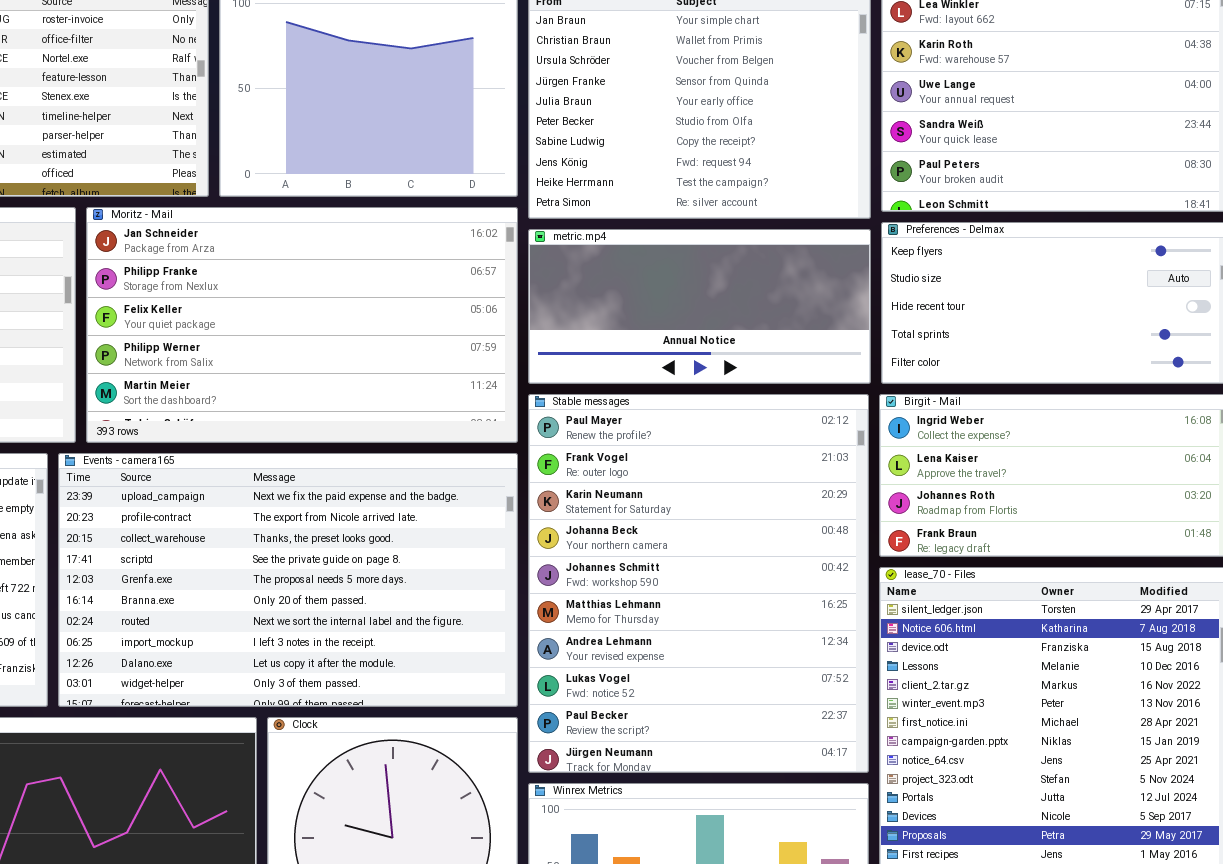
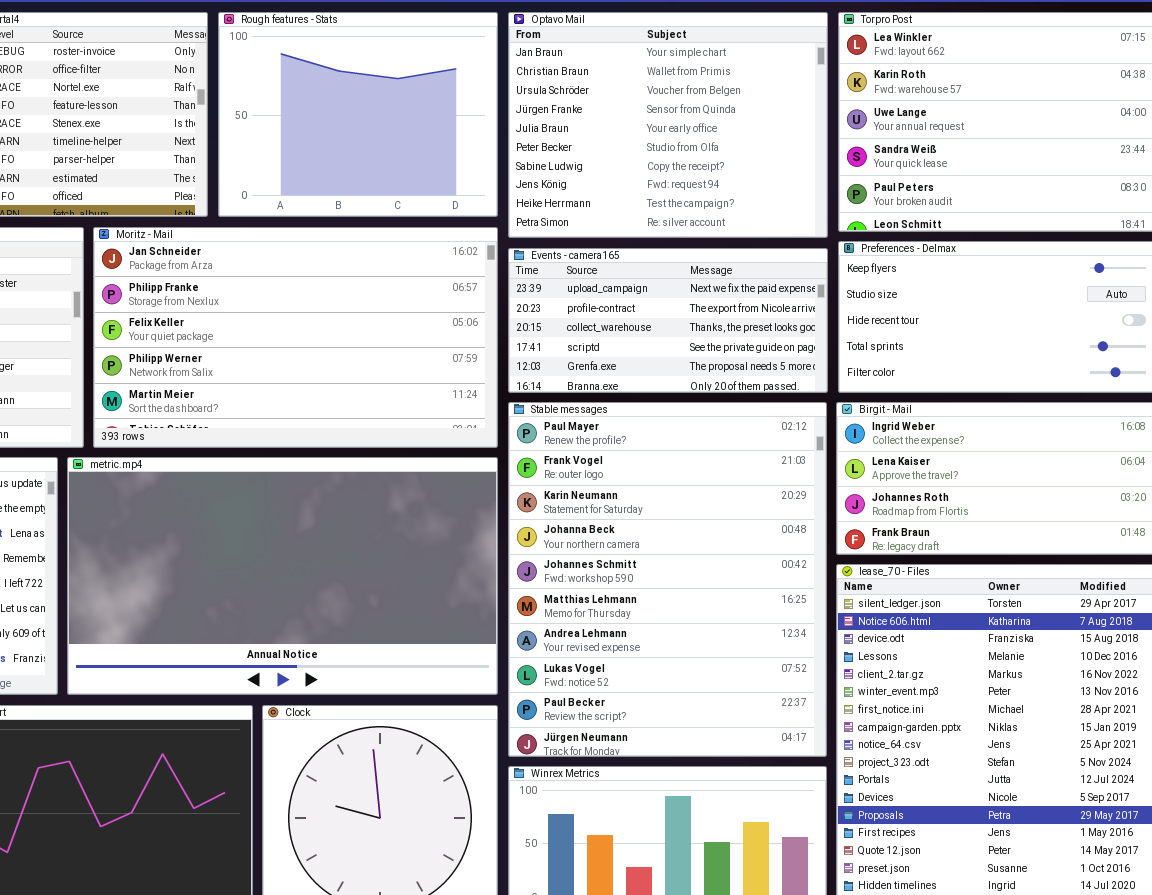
metric.mp4: [528,229,871,384] -> [67,457,498,695], moved, resized
Events - camera165: [58,453,518,707] -> [508,248,828,393], moved, resized

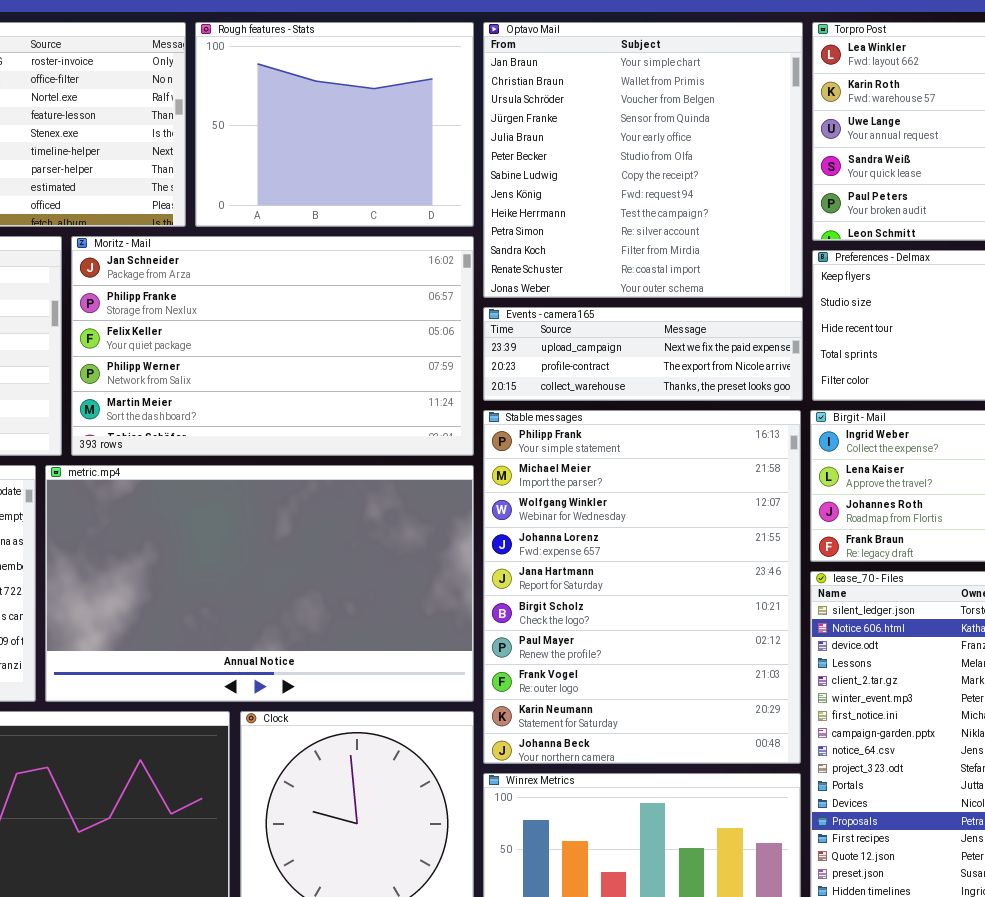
Optavo Mail: [508,12,828,238] -> [483,22,803,298], resized
Events - camera165: [508,248,828,393] -> [483,307,803,401], resized
Stable messages: [508,402,827,757] -> [483,410,801,764], scrolled up 6 rows

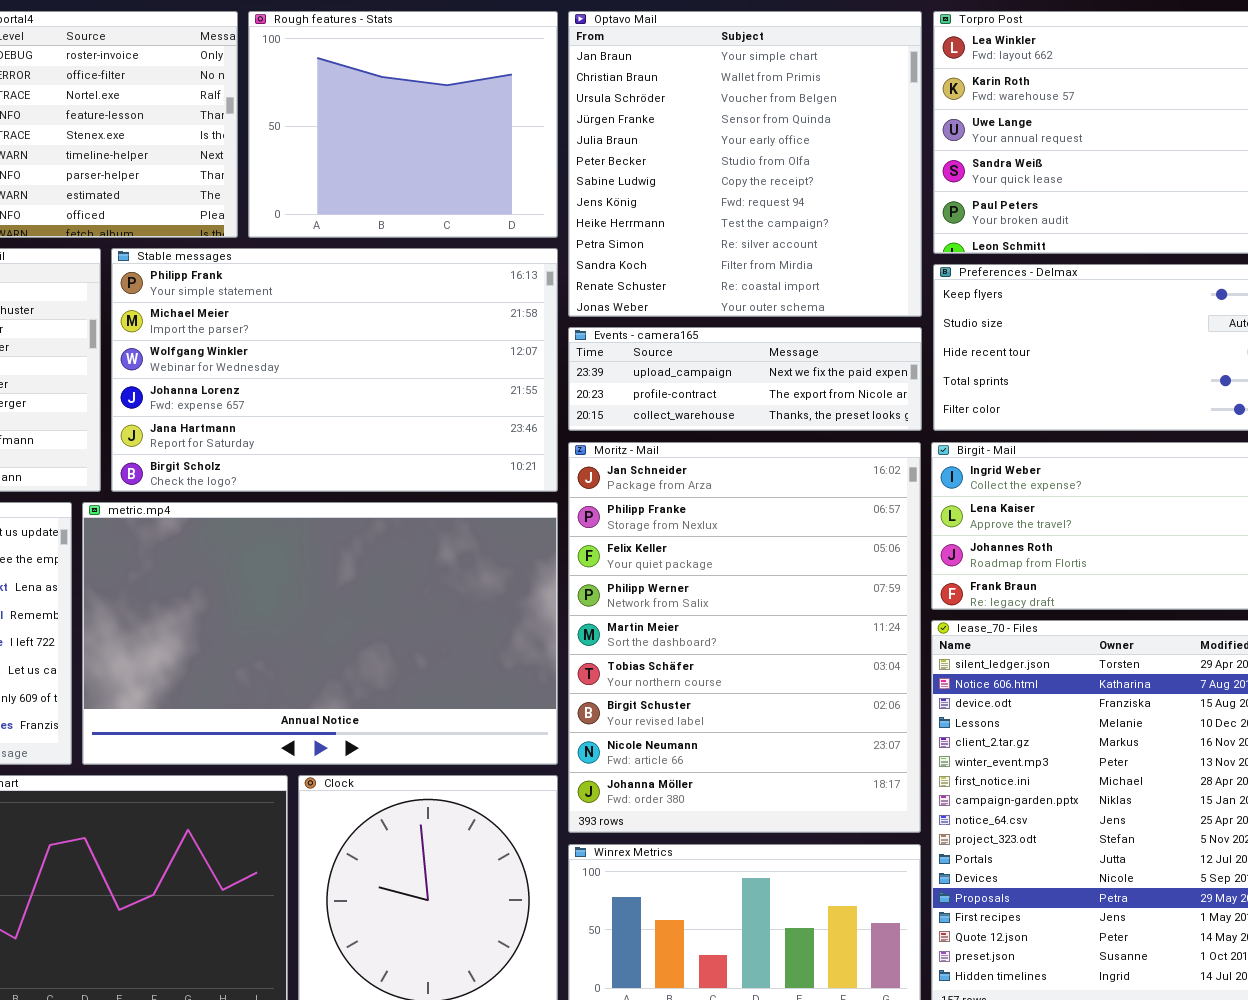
Moritz - Mail: [71,236,474,456] -> [568,442,921,833], moved, resized
Stable messages: [483,410,801,764] -> [111,248,558,492], moved, resized

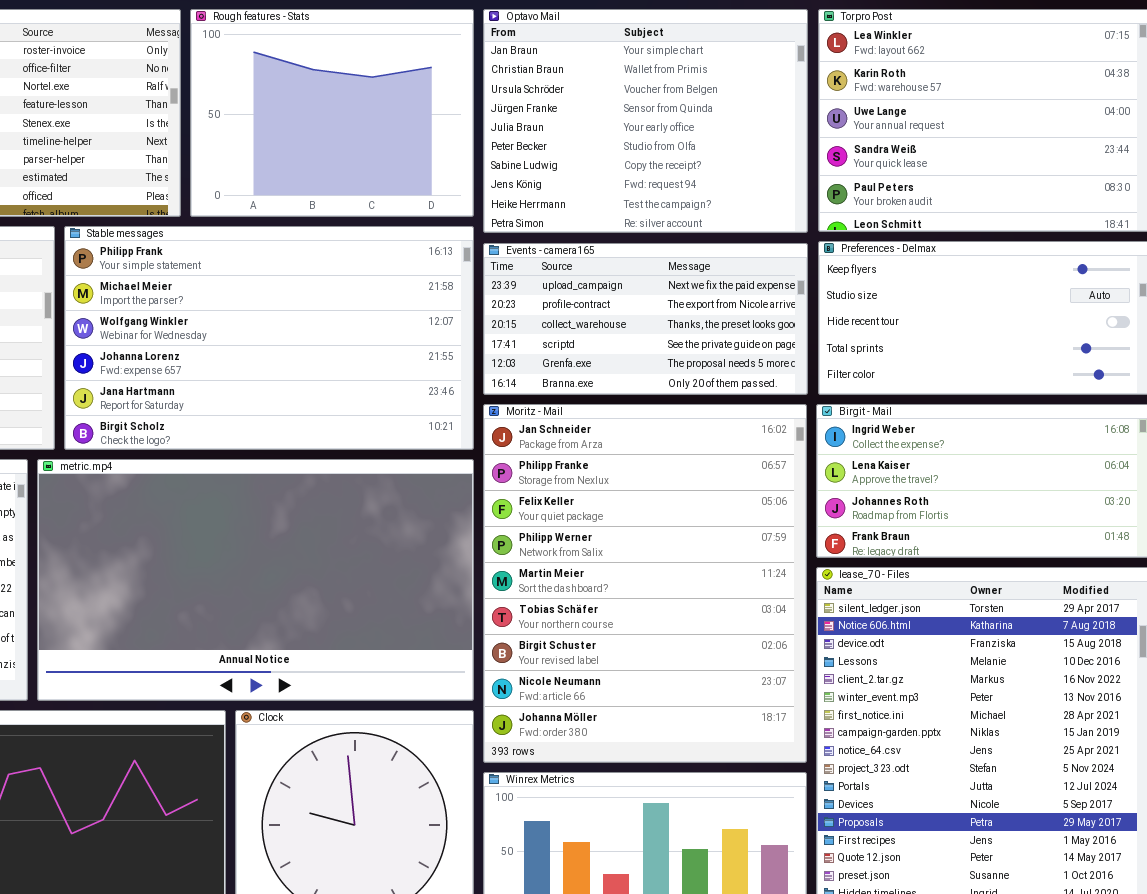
Optavo Mail: [568,11,922,317] -> [483,9,808,233], resized
Events - camera165: [568,327,922,431] -> [483,243,808,395], resized

